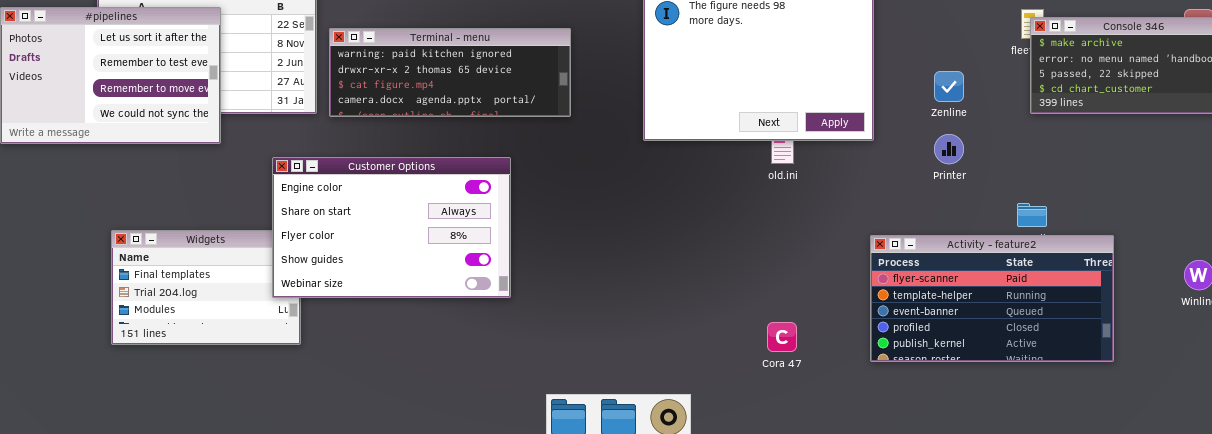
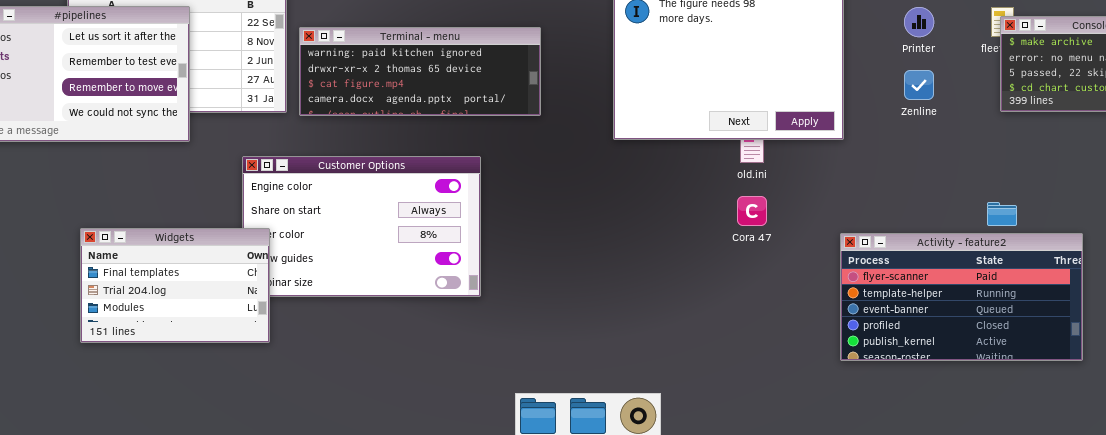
Printer: [934,134,964,164] -> [904,7,934,37], moved
Widgets: [111,230,301,345] -> [80,228,270,343], raised
Cora 47: [767,322,797,352] -> [737,196,767,226], moved

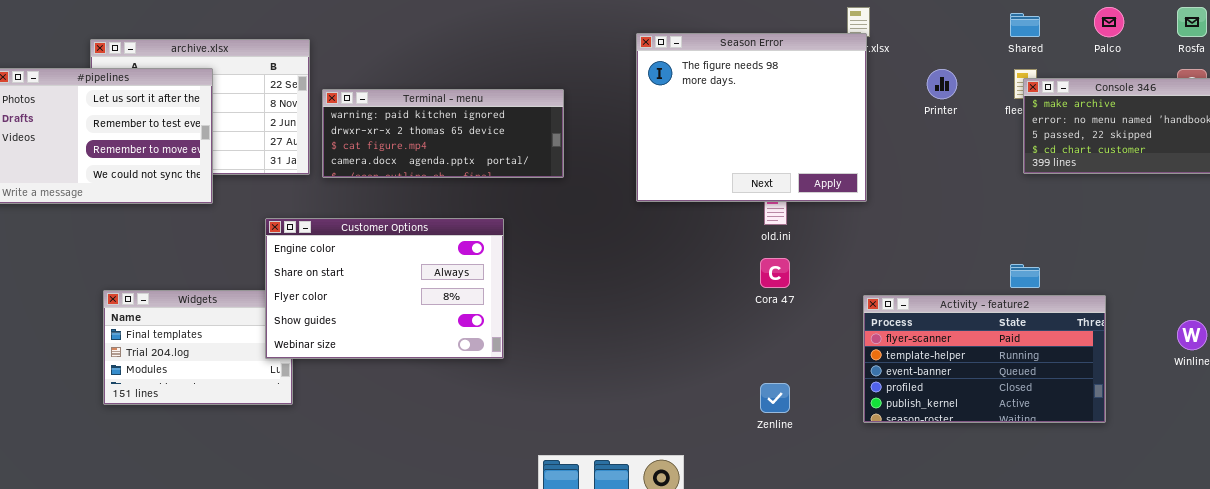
Zenline: [904,70,934,100] -> [760,383,790,413], moved
Customer Options: [242,156,481,297] -> [265,218,504,359], raised

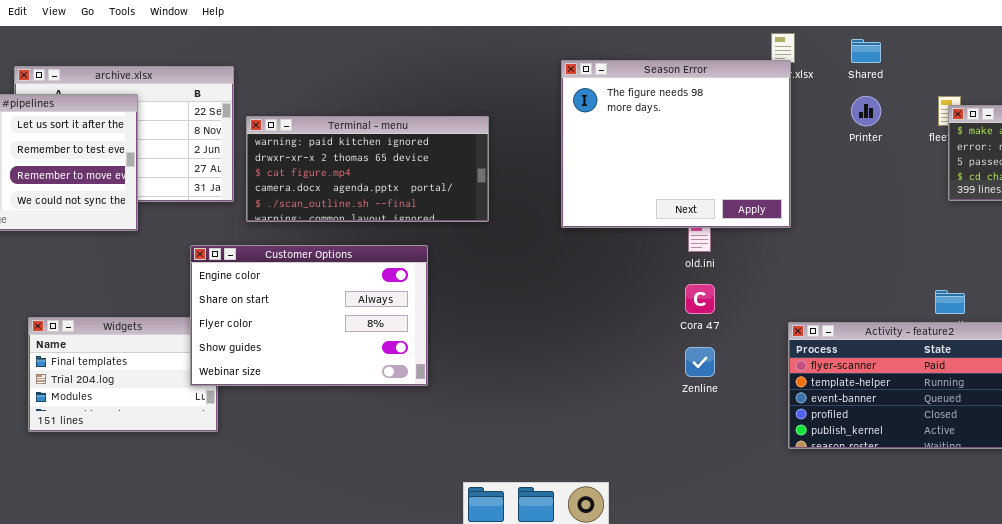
Shared: [1010,13,1040,37] -> [851,39,881,63], moved
Terminal - menu: [322,89,564,178] -> [246,116,489,222], resized
Zenline: [760,383,790,413] -> [685,347,715,377], moved

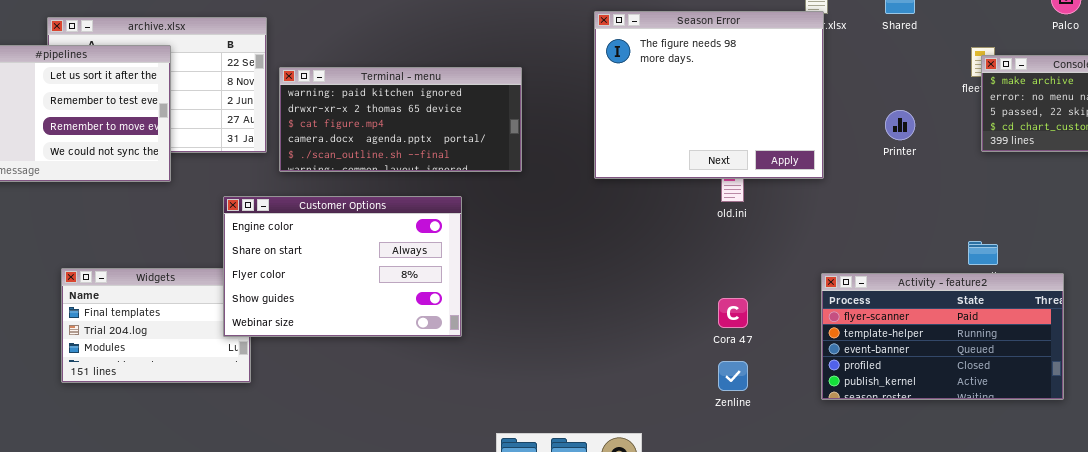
Printer: [851,96,881,126] -> [885,110,915,140], moved
Cora 47: [685,284,715,314] -> [718,298,748,328], moved
Zenline: [685,347,715,377] -> [718,361,748,391], moved

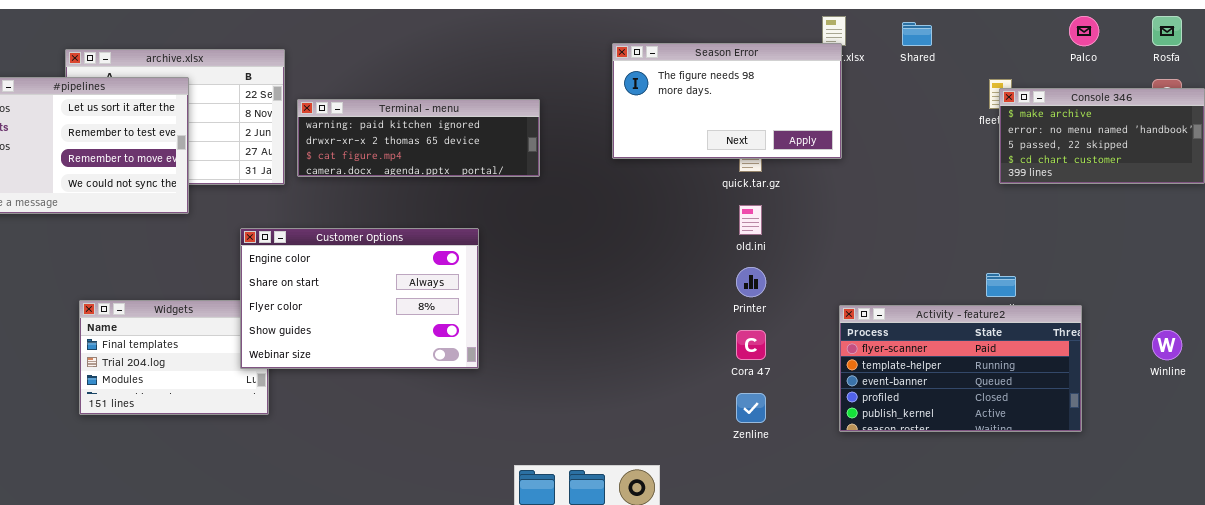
Season Error: [594,11,824,179] -> [612,43,842,159], resized
Terminal - menu: [279,67,522,172] -> [297,99,540,177], resized
Printer: [885,110,915,140] -> [736,267,766,297], moved

